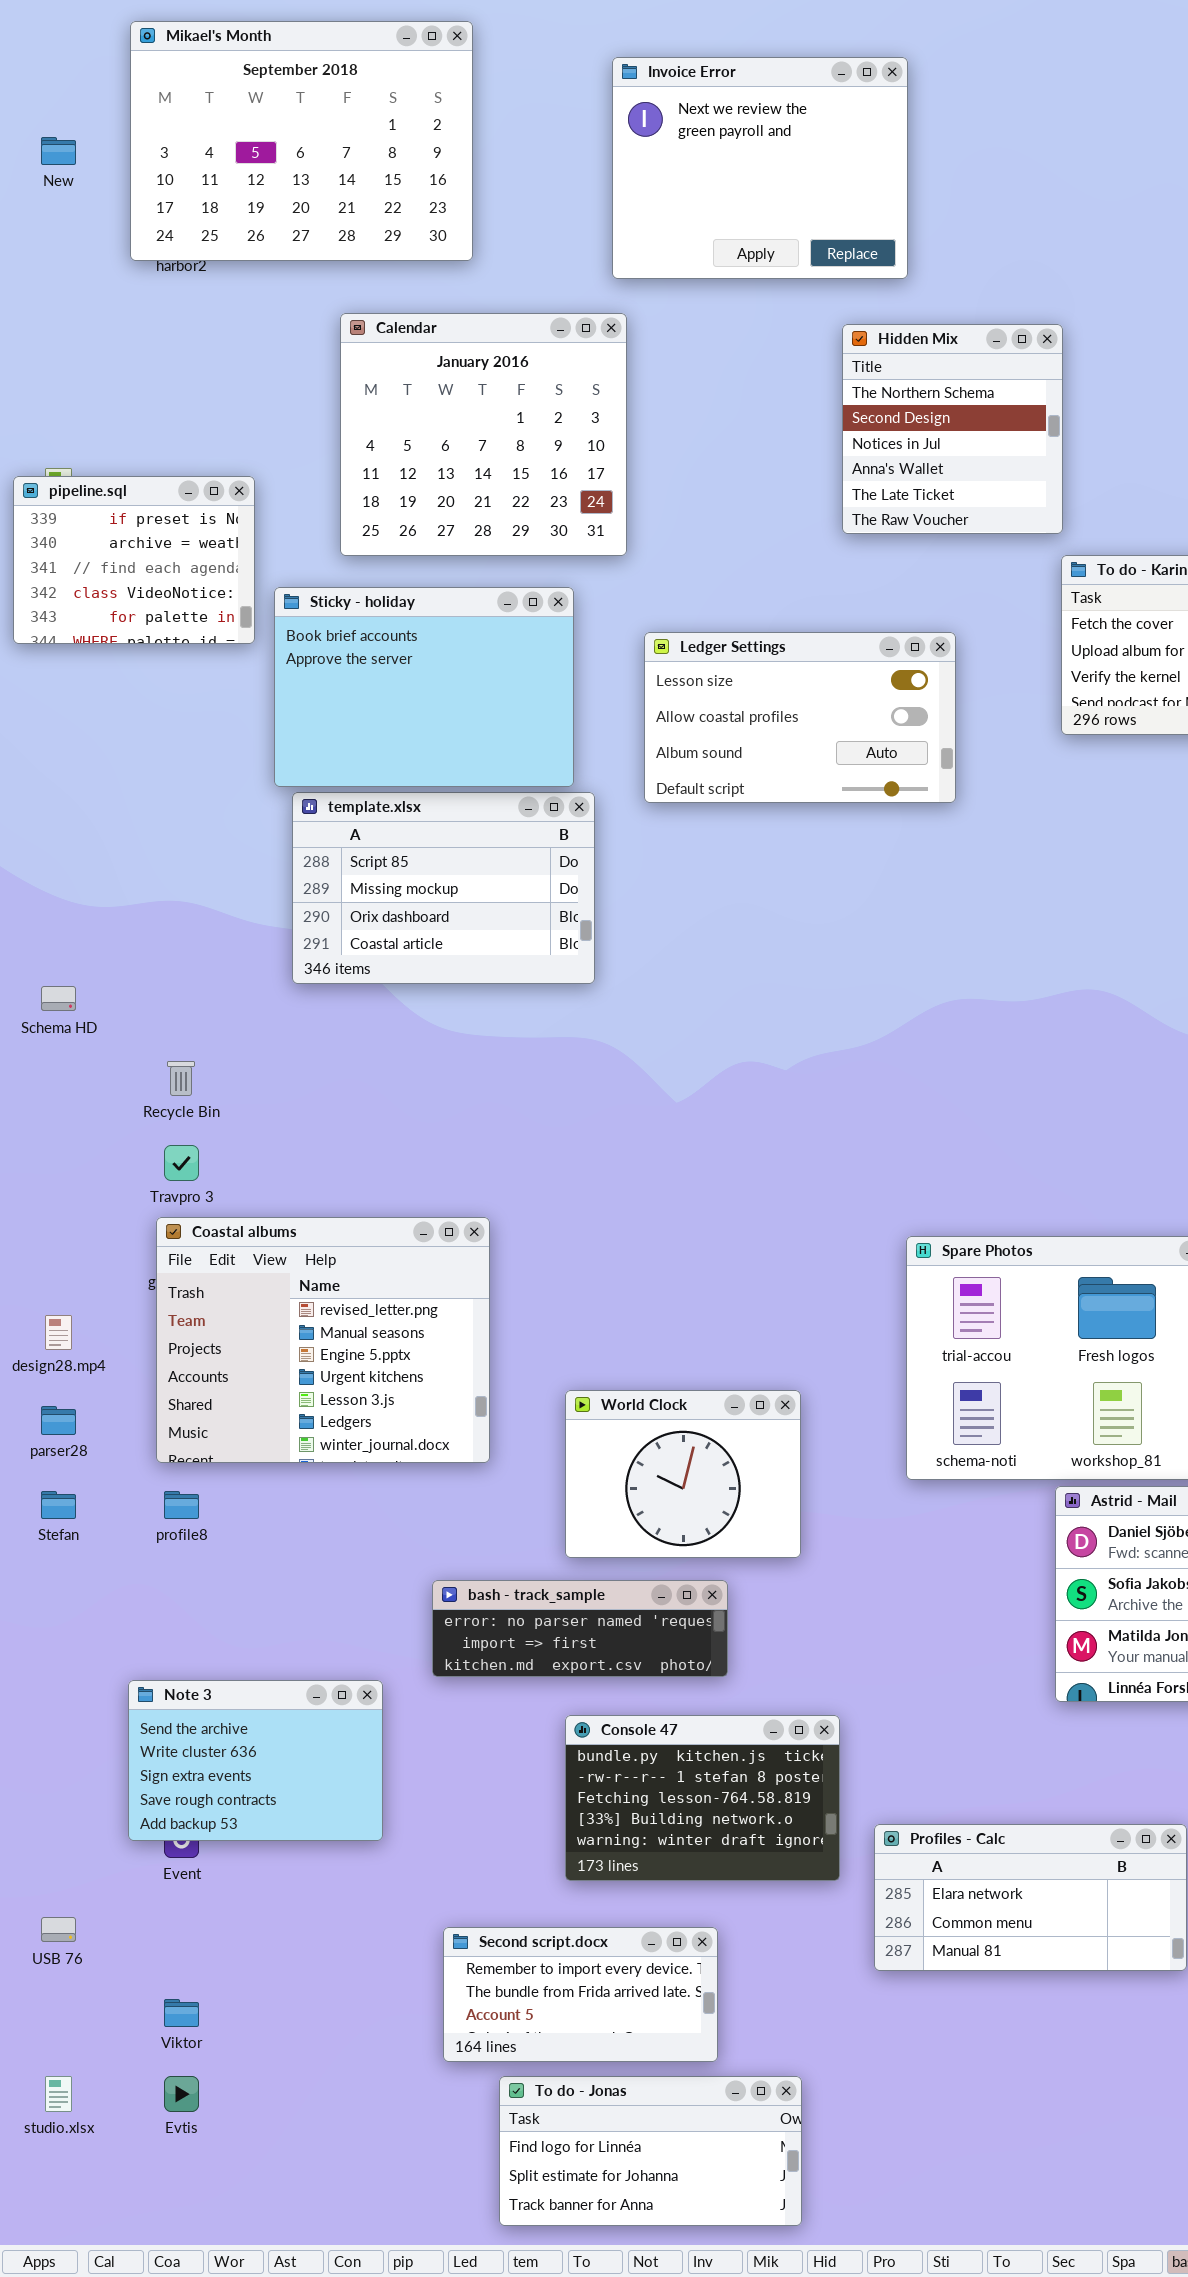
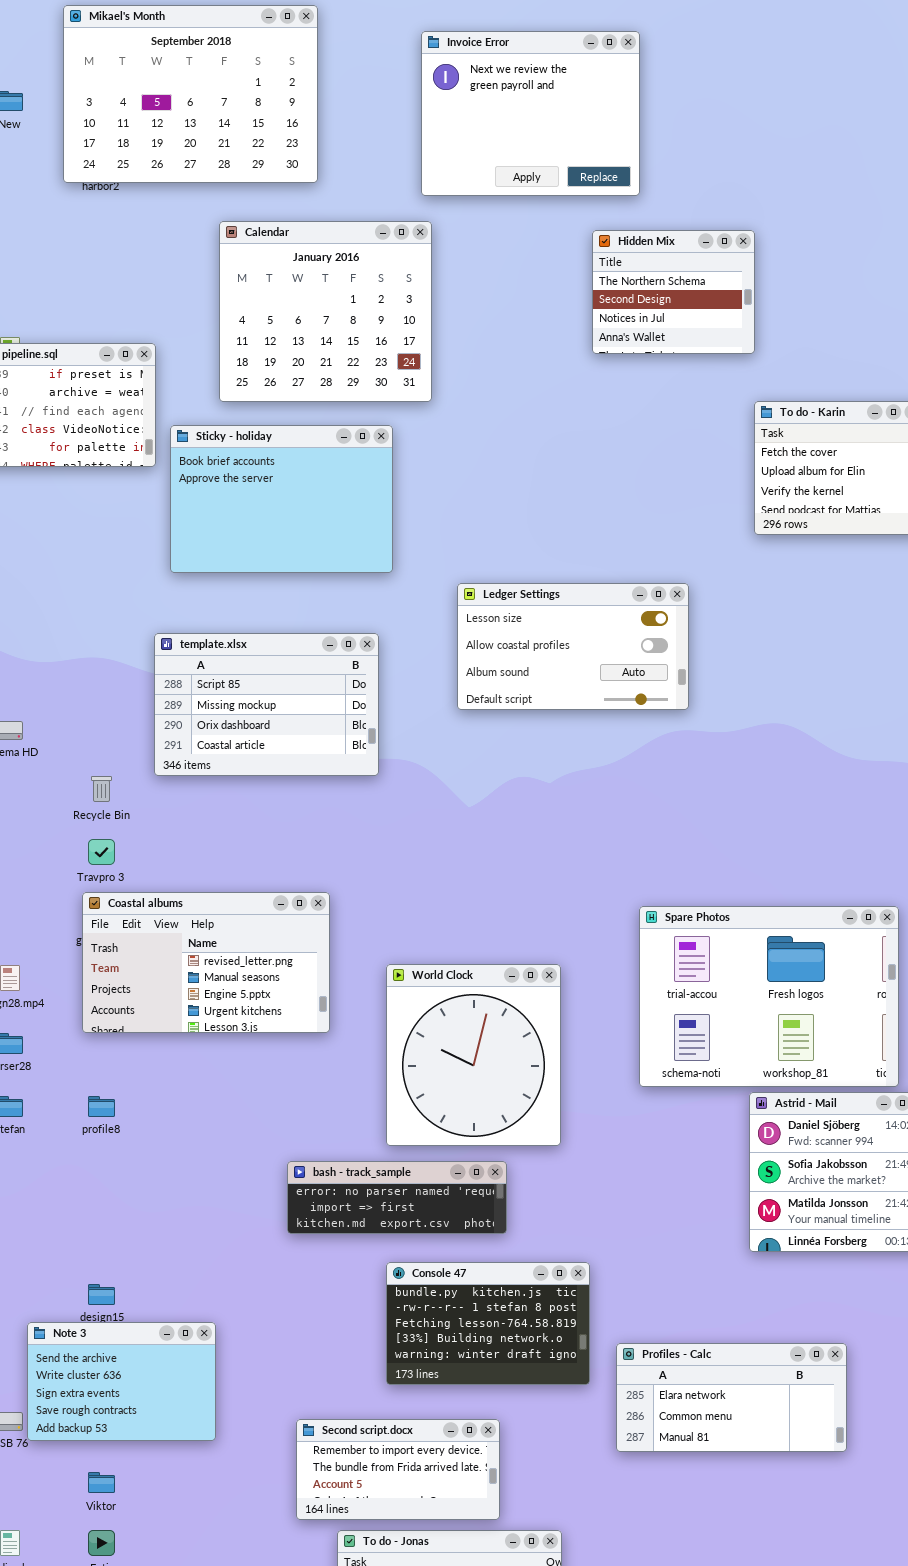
Hidden Mix: [842,324,1063,534] -> [592,230,755,354], resized
Ledger Settings: [644,632,956,803] -> [457,583,689,710], moved
template.xlsx: [292,792,595,984] -> [154,633,379,776], moved
Coastal albums: [156,1217,490,1463] -> [82,892,330,1033], resized
World Clock: [565,1390,801,1558] -> [386,964,561,1146], resized
Note 3: [128,1680,383,1841] -> [27,1322,216,1441], moved

